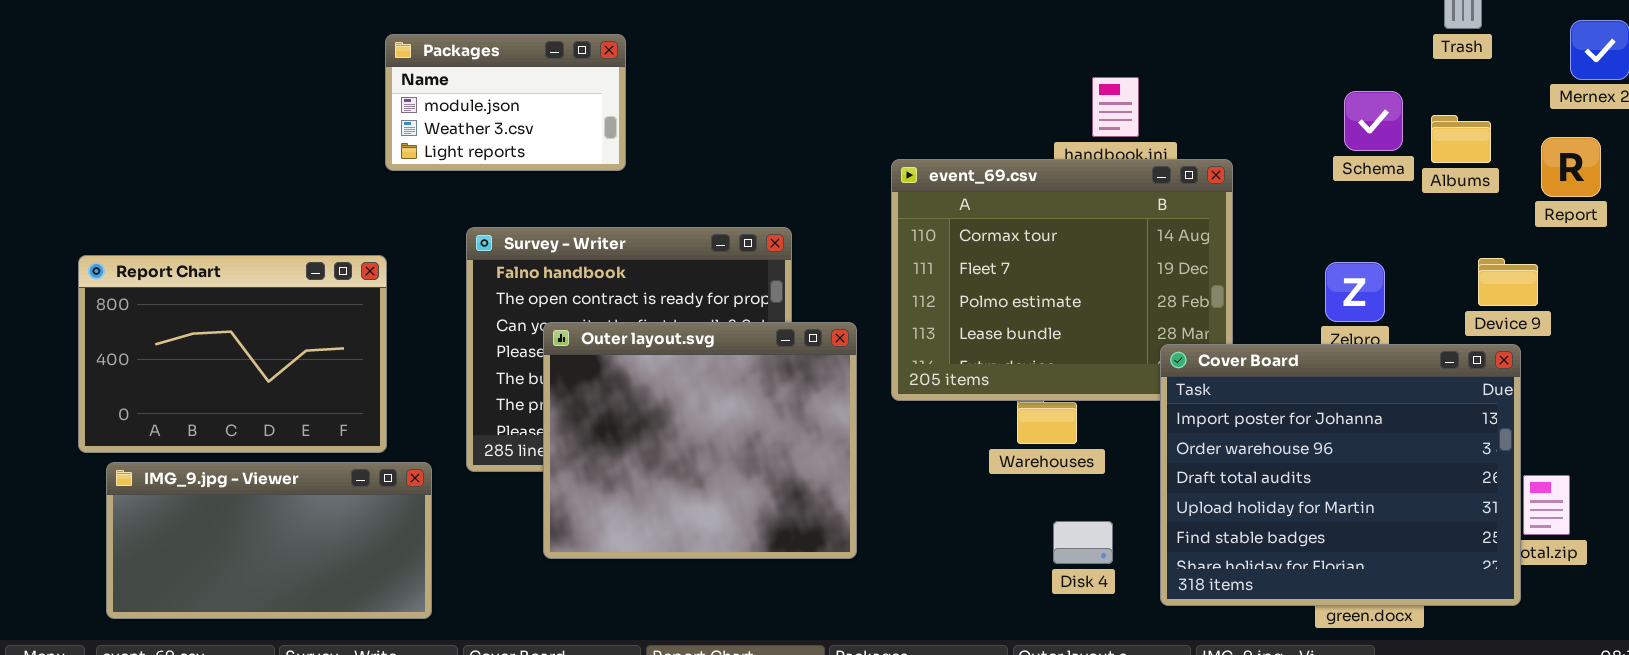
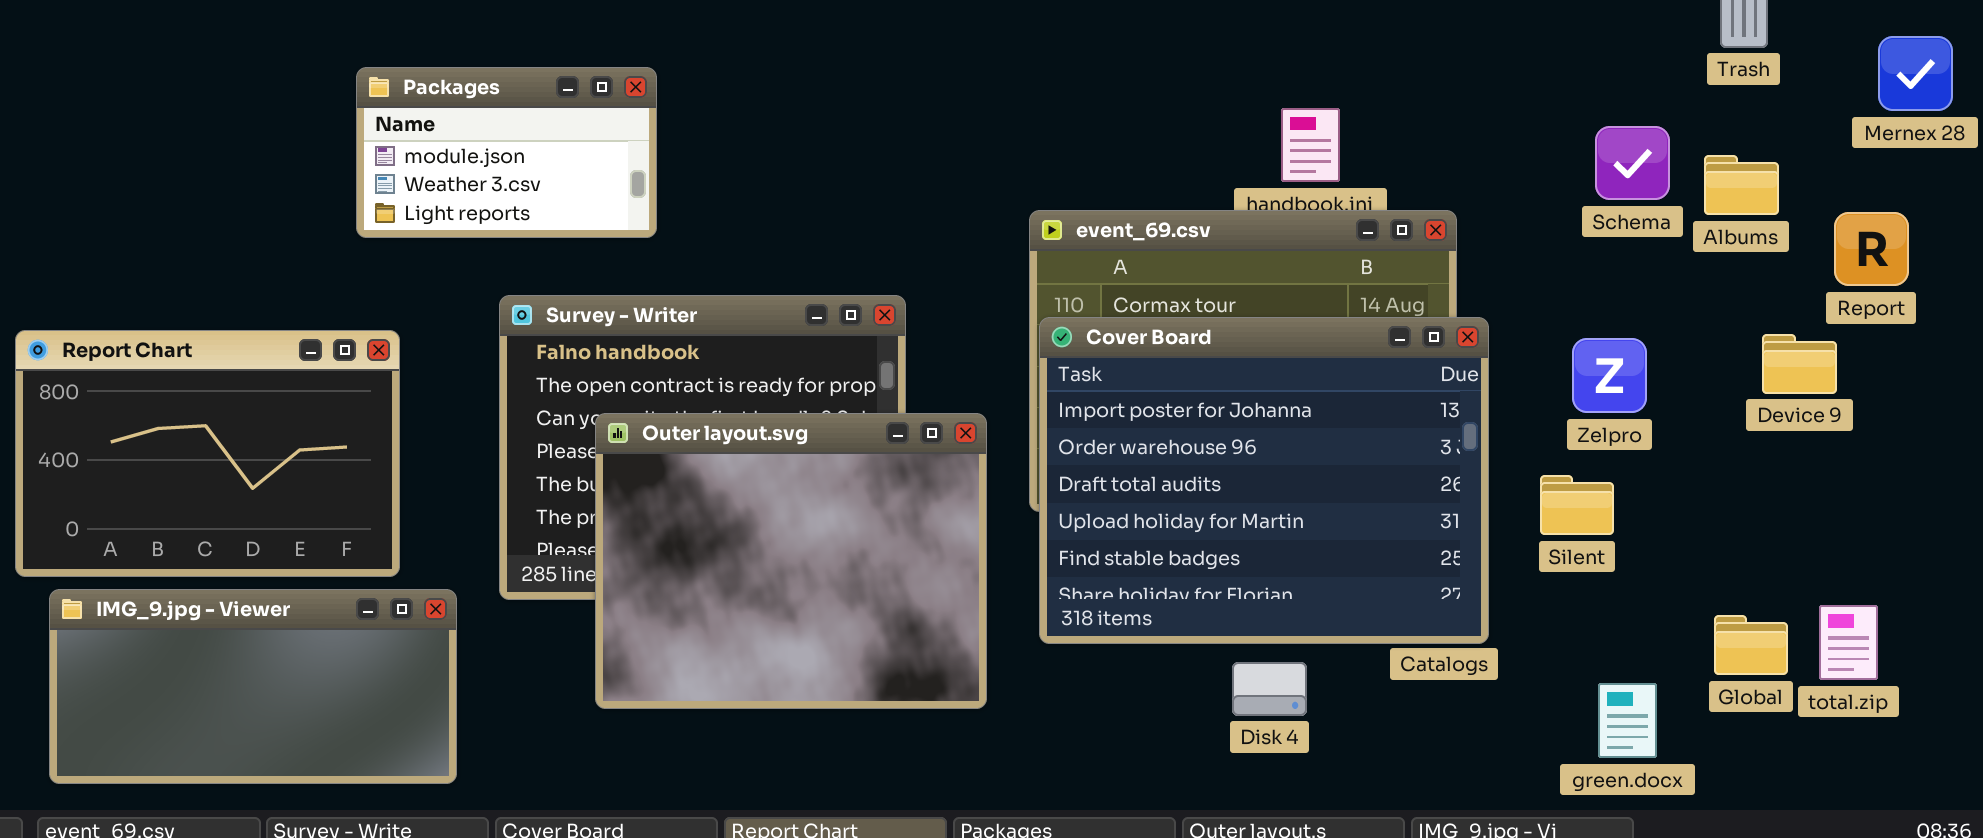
Packages: [385,34,626,171] -> [356,67,657,238], moved
Report: [1541,137,1601,197] -> [1834,212,1909,286], moved
Cover Board: [1160,344,1521,606] -> [1039,317,1489,644], moved

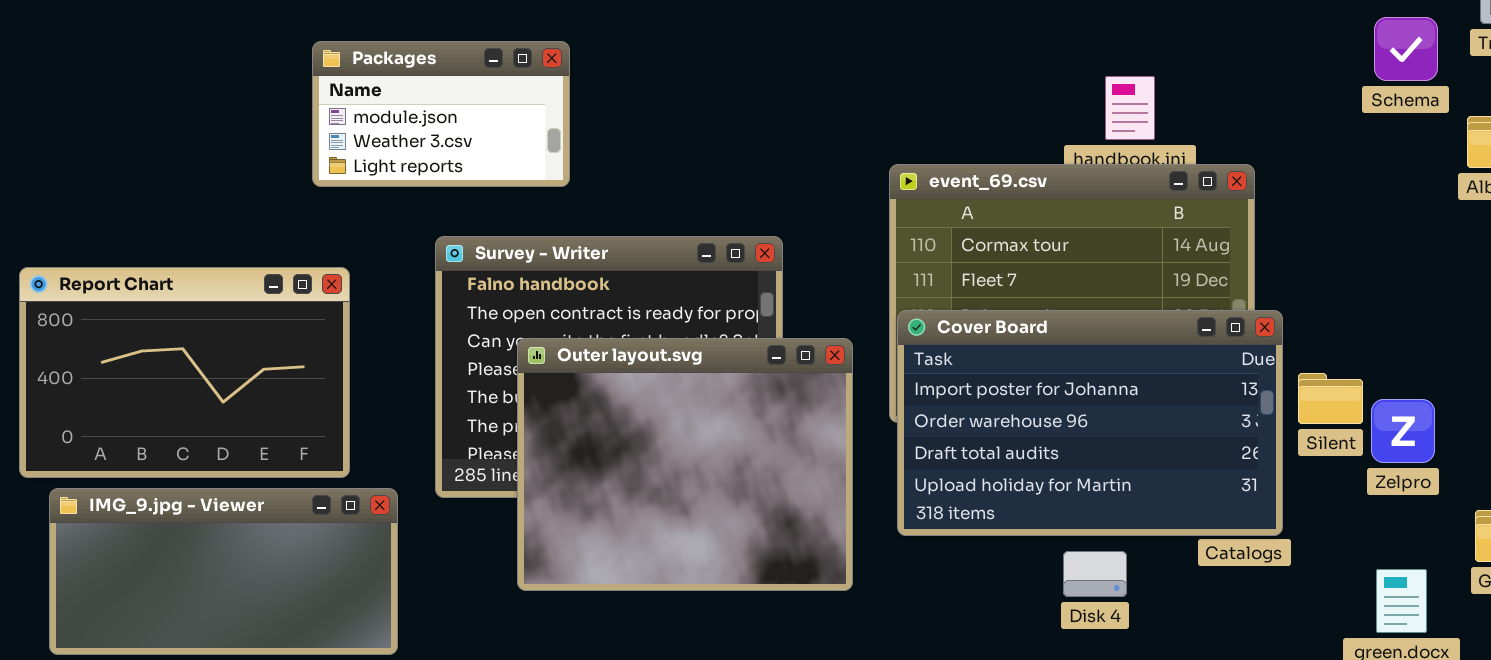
Schema: [1595,126,1670,200] -> [1374,17,1438,81], moved
Cover Board: [1039,317,1489,644] -> [897,310,1283,536], resized
Zelpro: [1572,338,1647,413] -> [1371,399,1435,463], moved
Silent: [1540,475,1614,535] -> [1298,373,1363,424], moved

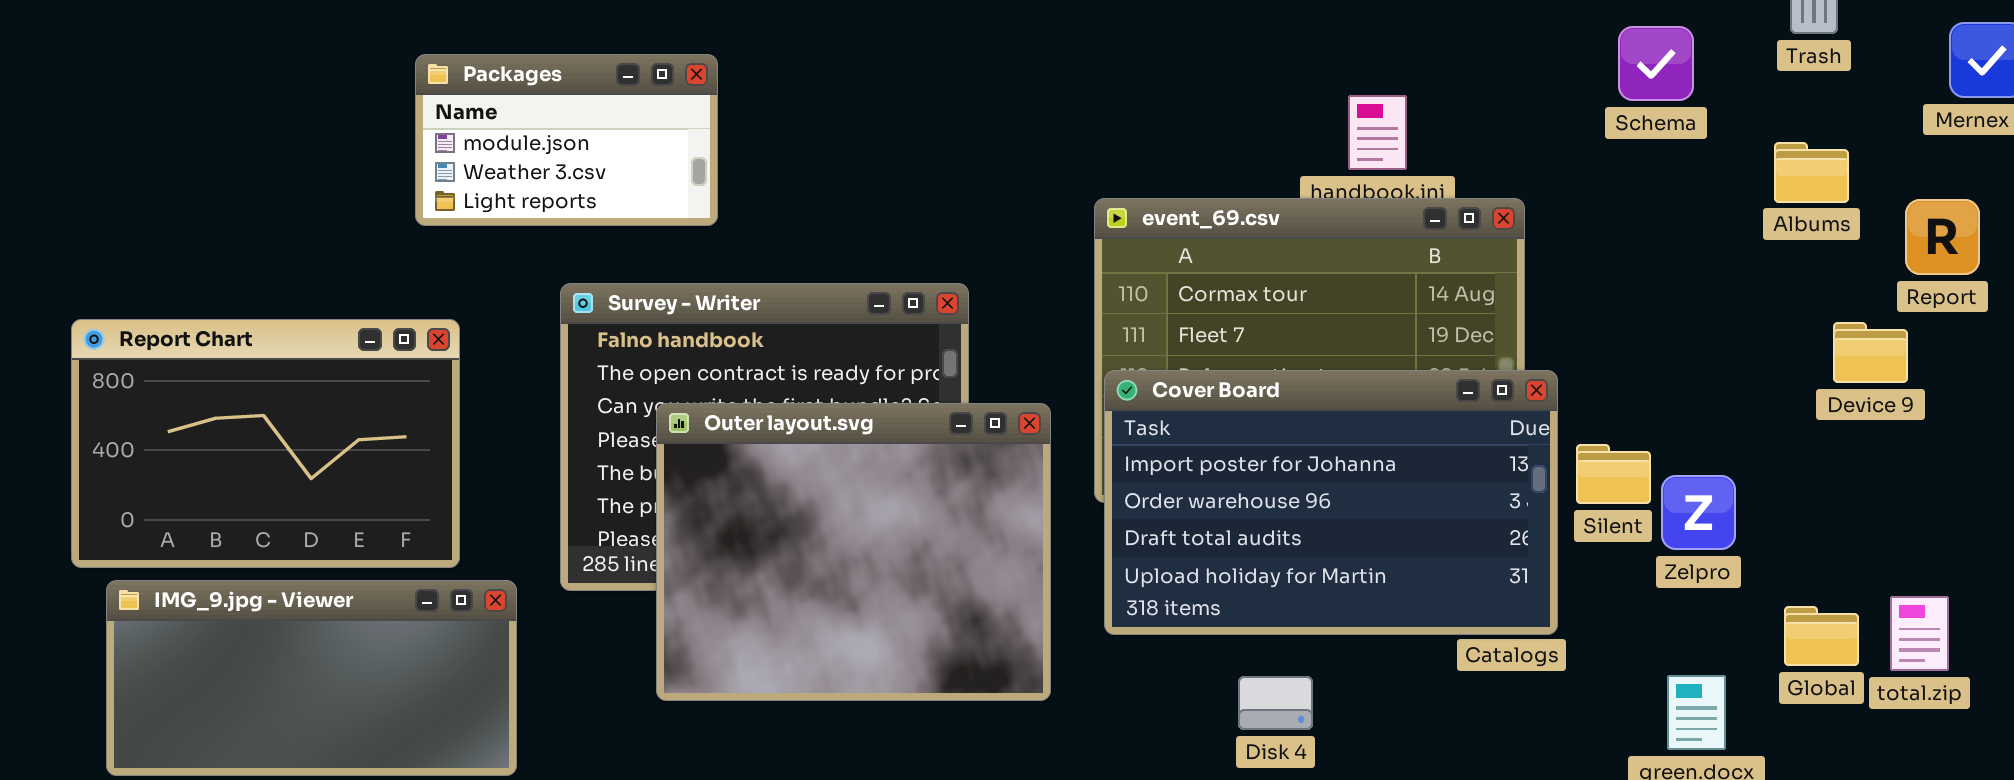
Schema: [1374,17,1438,81] -> [1618,26,1694,101], moved
Disk 4: [1063,551,1127,597] -> [1238,676,1313,730], moved

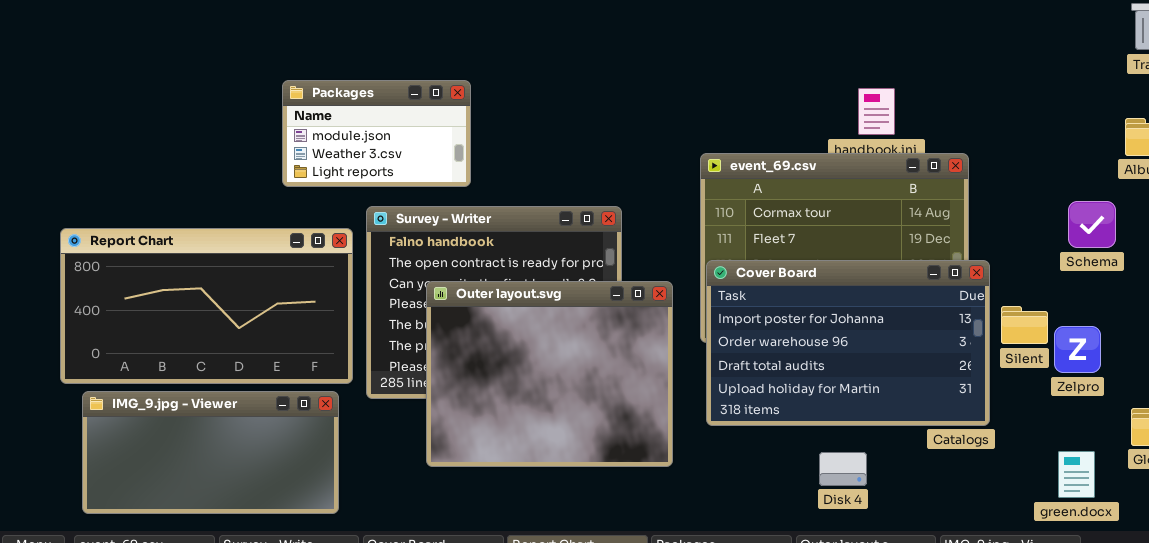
Schema: [1618,26,1694,101] -> [1068,201,1116,248], moved
Packages: [415,54,718,226] -> [282,80,471,187], moved
Report Chart: [71,319,460,568] -> [60,228,353,384], resized
Disk 4: [1238,676,1313,730] -> [819,452,867,486], moved

